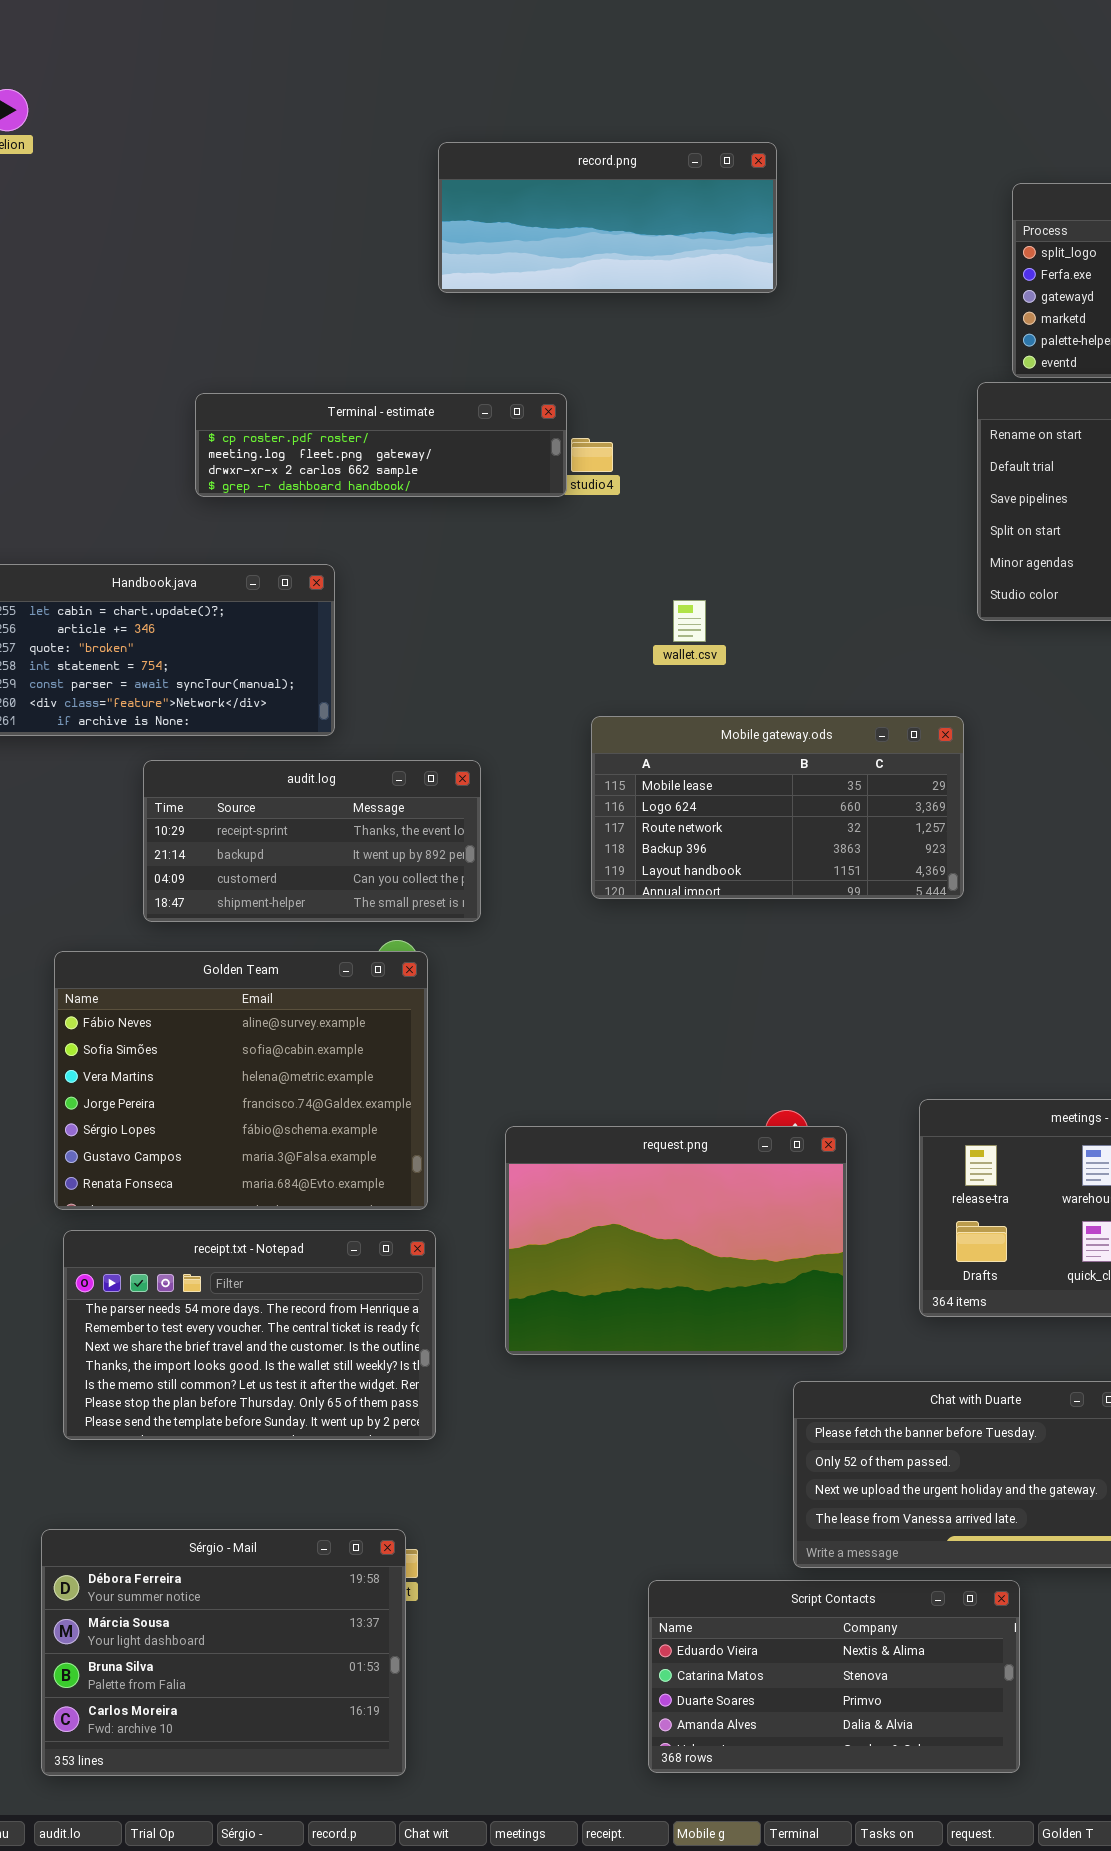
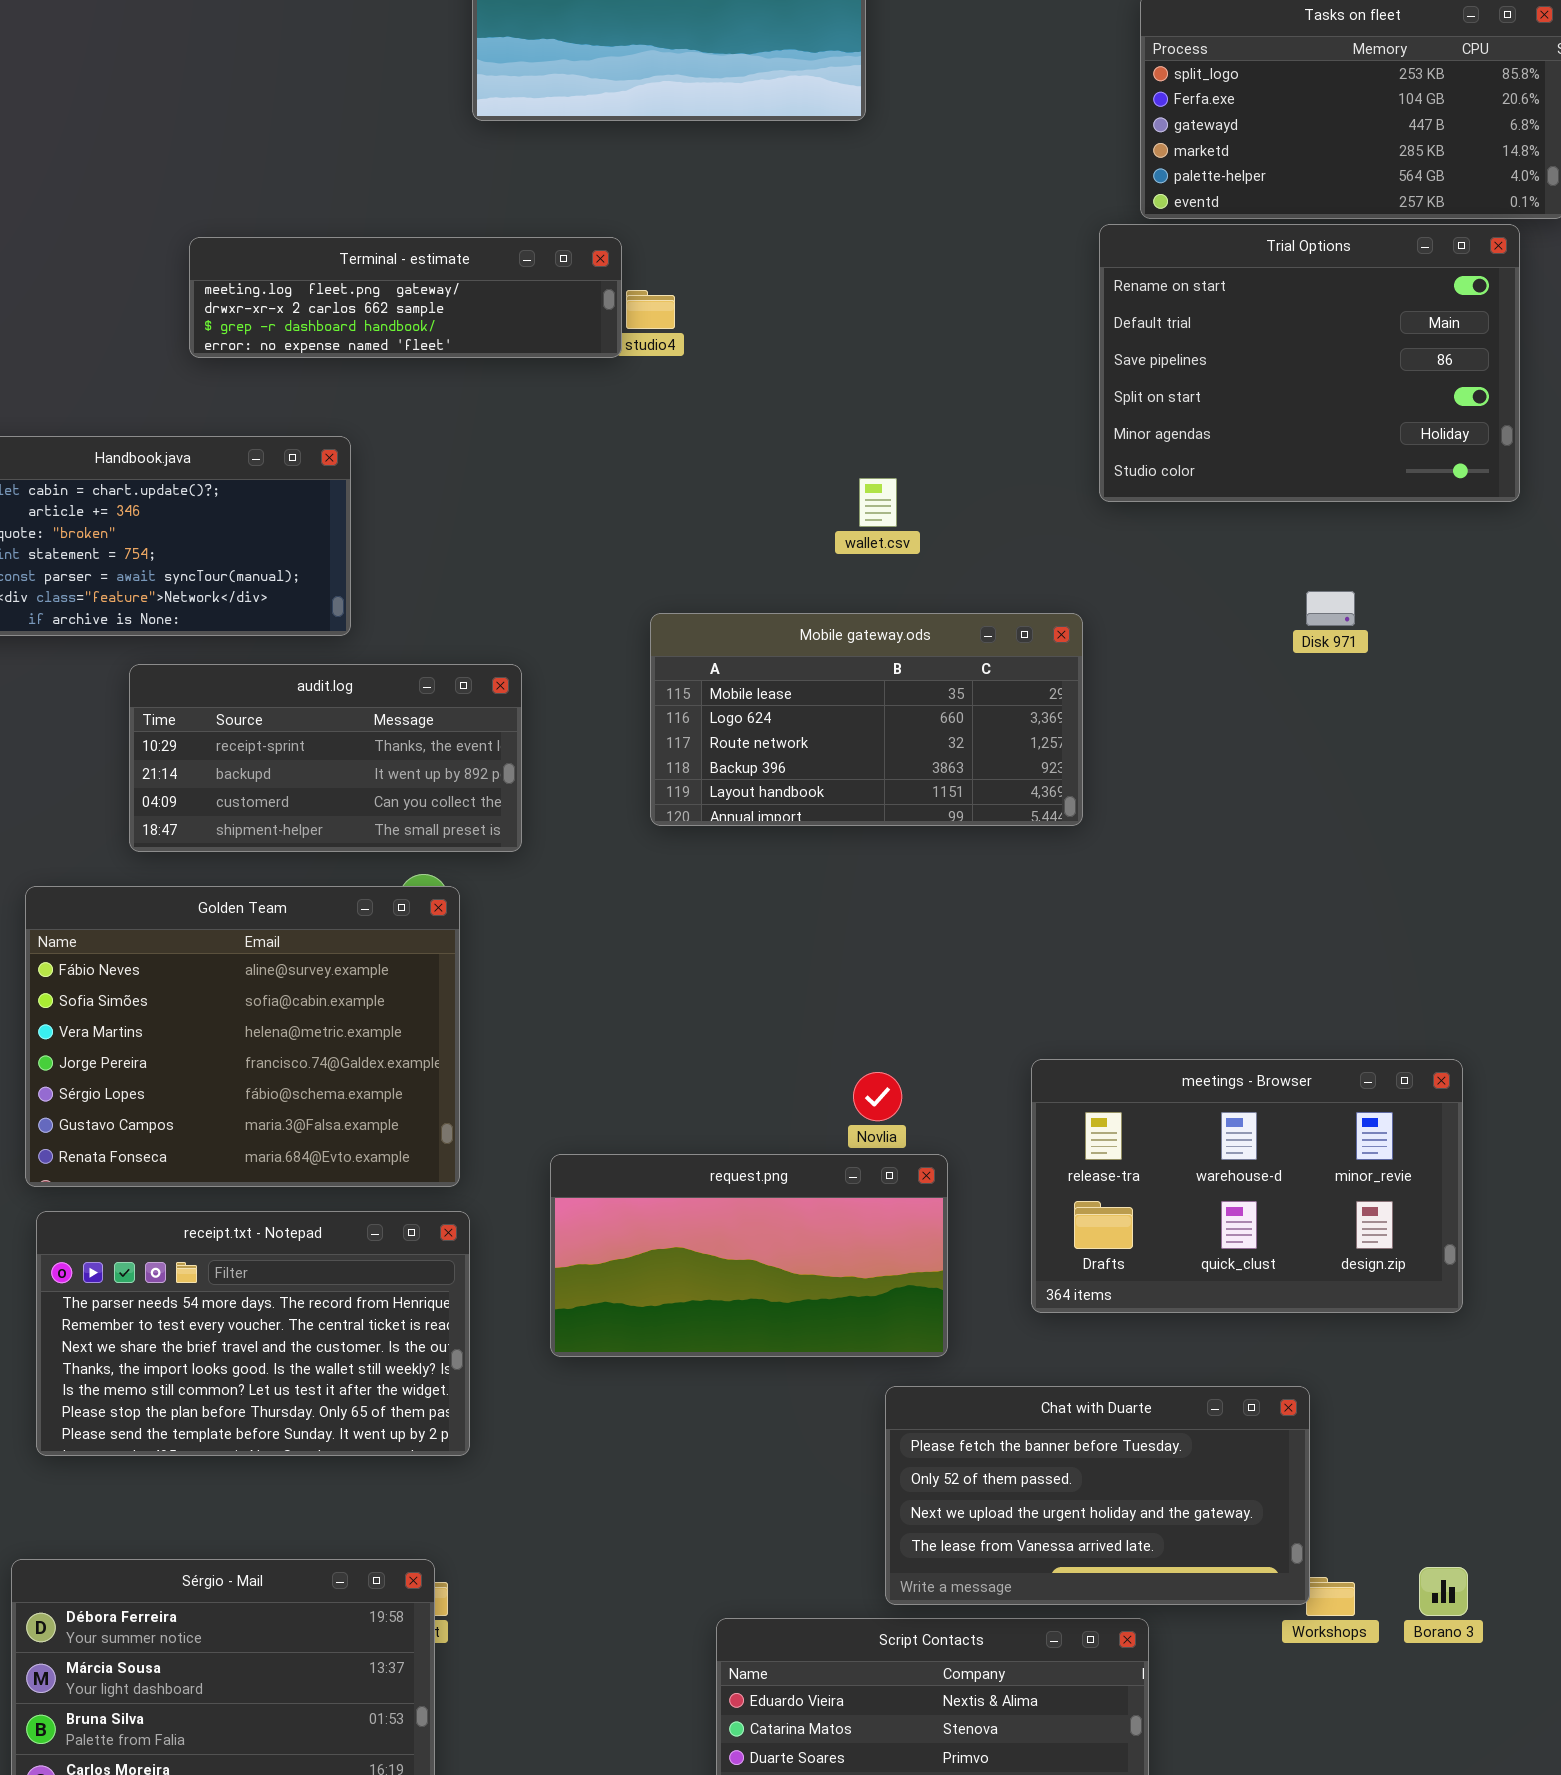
Terminal - estimate: [195,393,567,497] -> [189,237,622,358], scrolled down 1 row
wallet.csv: [673,600,706,642] -> [859,478,897,527], moved
request.png: [505,1126,847,1355] -> [550,1154,948,1357], resized

